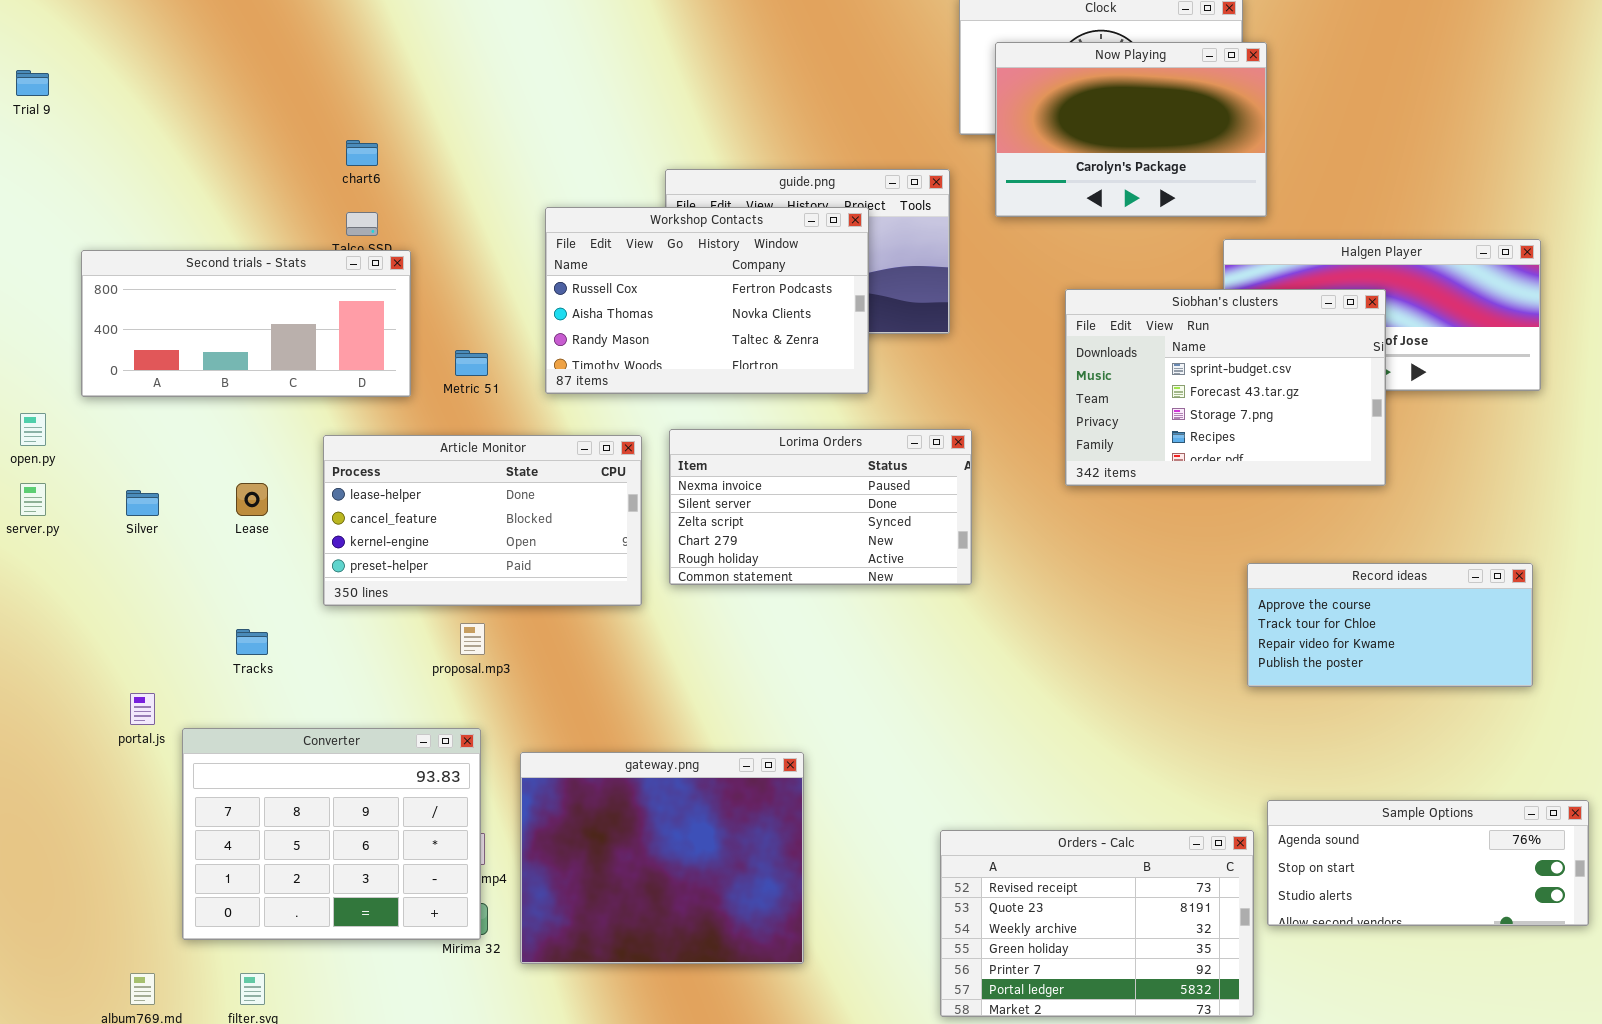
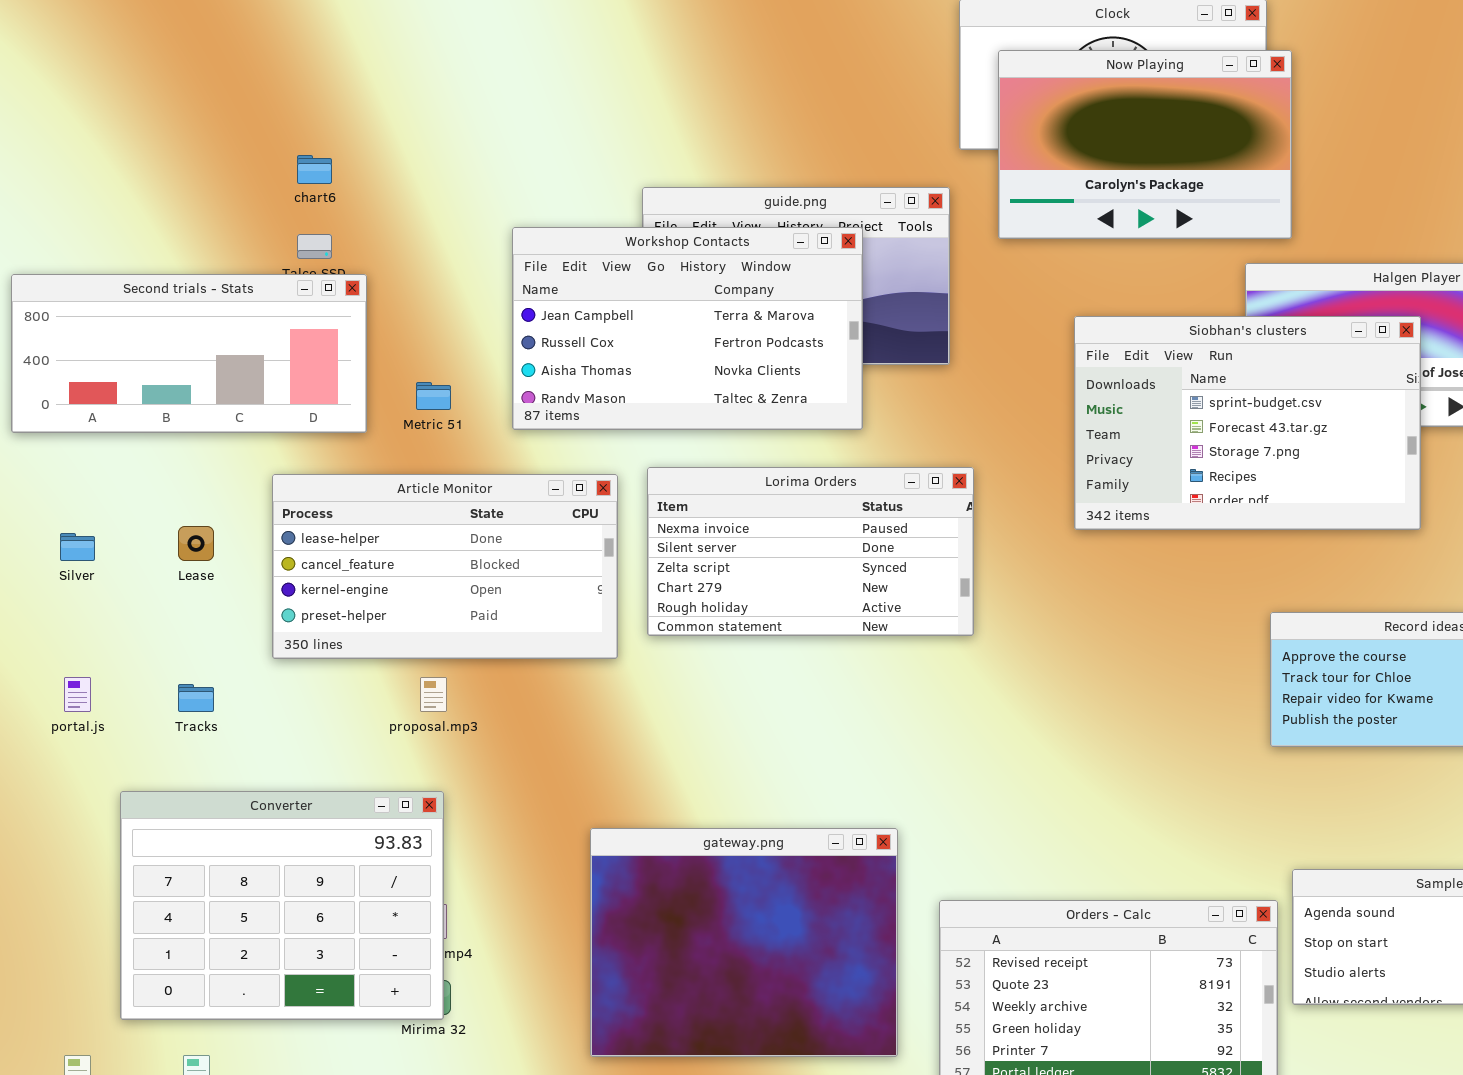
Workshop Contacts: [545,207,869,394] -> [512,227,863,430], scrolled up 1 row
portal.js: [130,693,155,725] -> [64,677,91,712], moved
gateway.png: [520,752,804,964] -> [590,828,898,1057], moved

